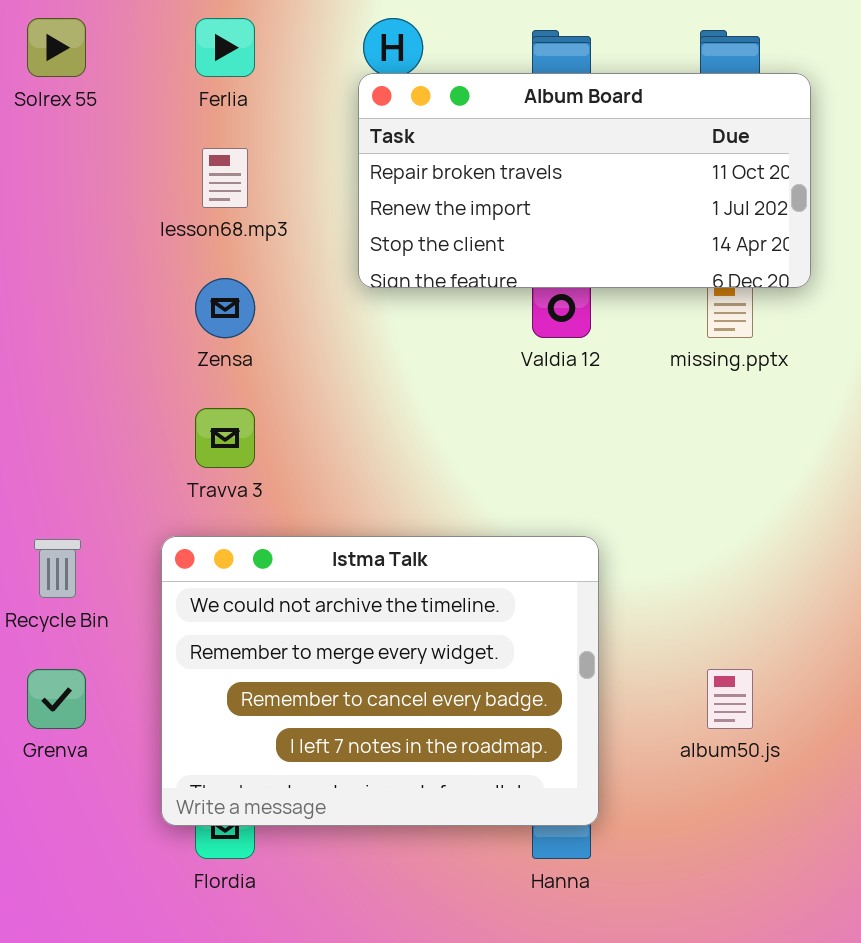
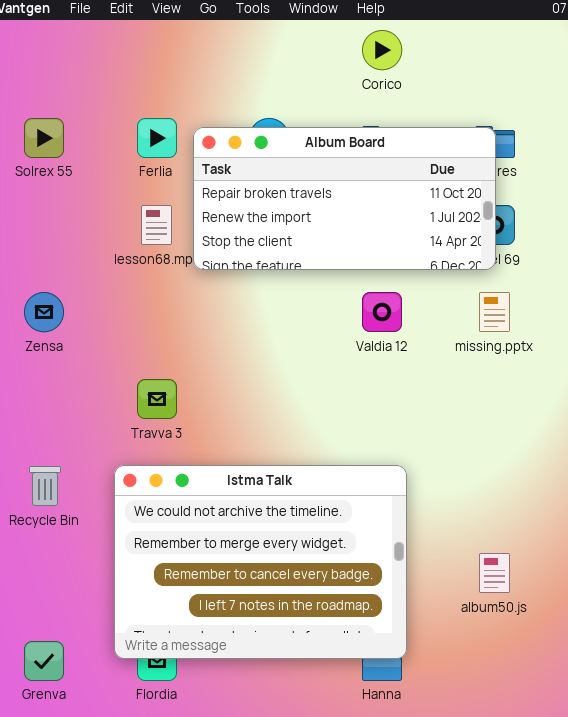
Album Board: [358,73,811,288] -> [193,127,496,270], moved
Zensa: [195,278,255,338] -> [24,292,64,332], moved
Grenva: [27,669,86,729] -> [24,641,64,681], moved

